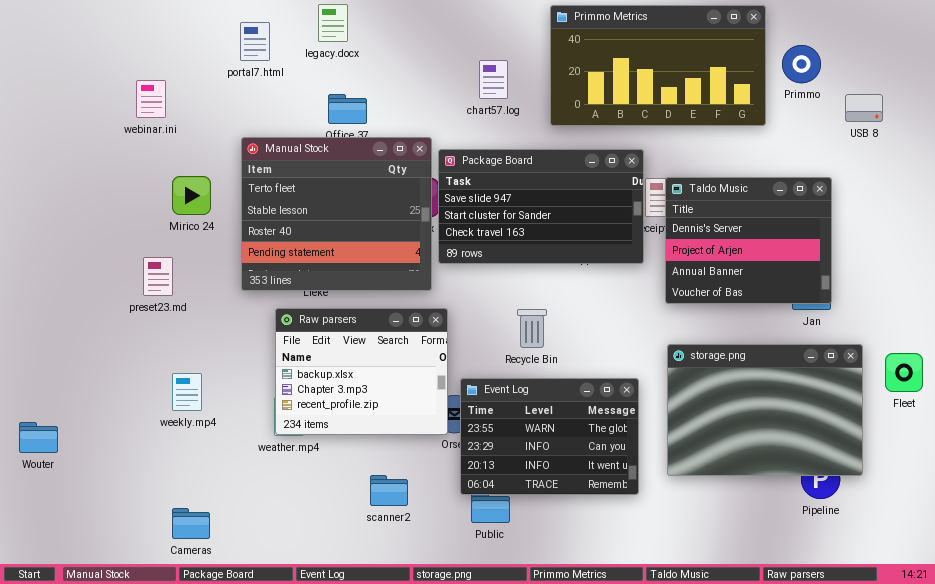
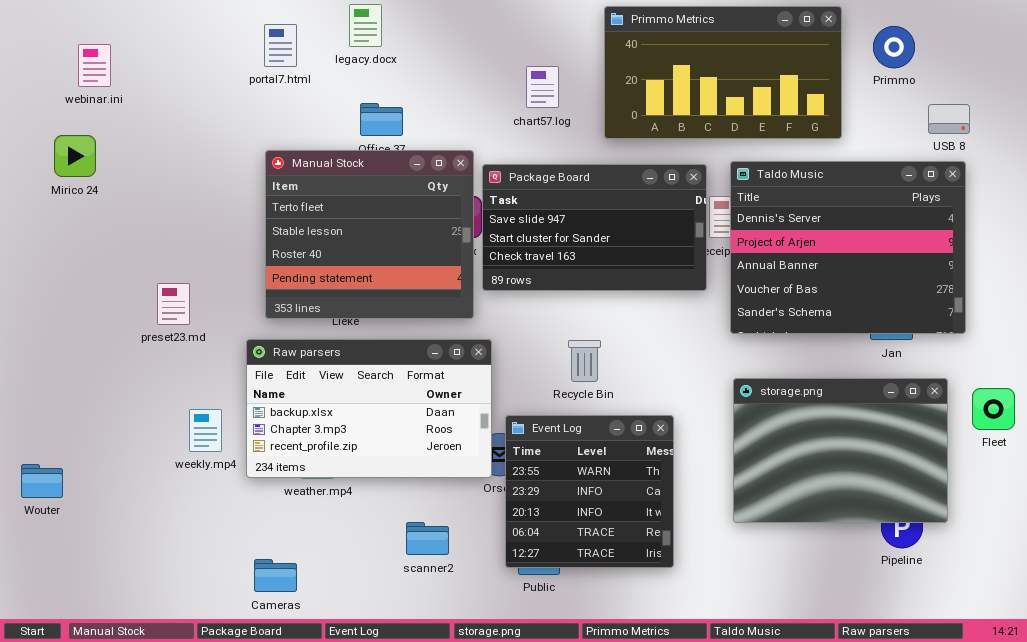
Primmo: [782,45,821,83] -> [873,26,915,68], moved
webinar.ini: [136,80,166,118] -> [78,44,111,87], moved
Mirico 24: [172,176,211,215] -> [54,135,96,177], moved
Taldo Music: [665,177,832,304] -> [730,161,966,334], resized
Raw parsers: [275,308,448,435] -> [246,339,492,478], resized
Event Log: [460,378,639,495] -> [505,415,674,568], resized
Cameras: [172,508,210,539] -> [254,559,297,592], moved

